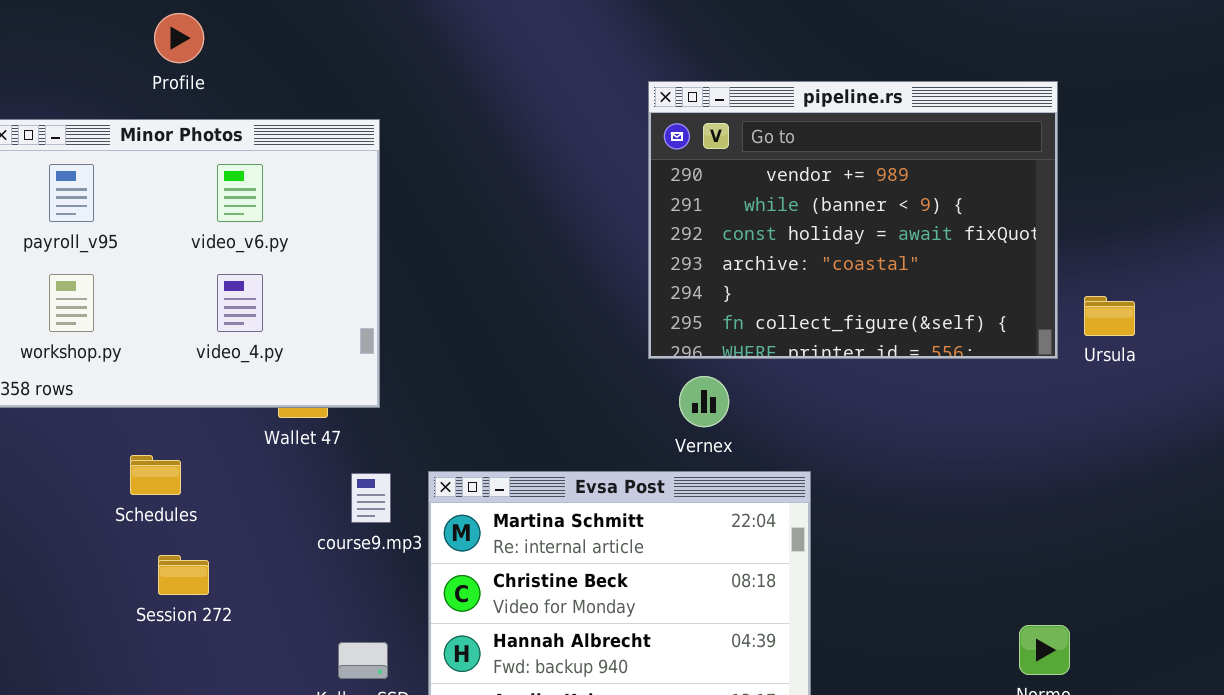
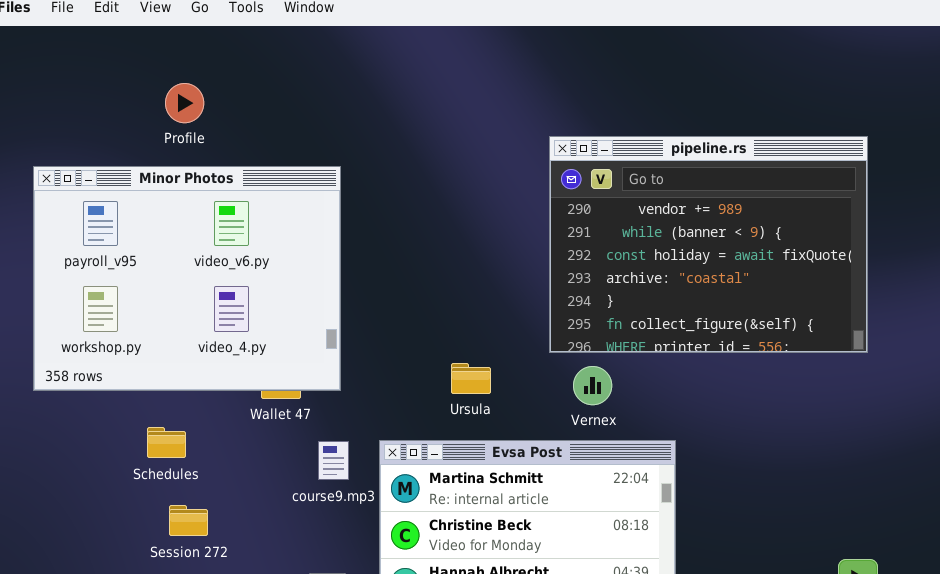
Ursula: [1084,296,1135,336] -> [451,363,491,394], moved

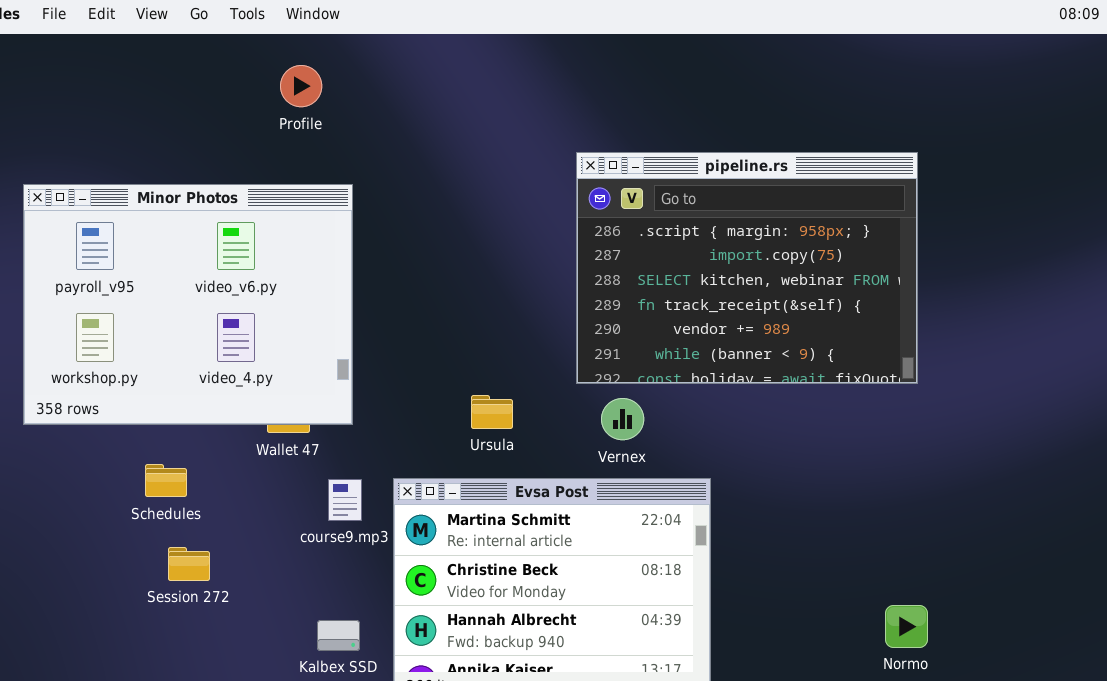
Profile: [165,83,204,123] -> [280,65,322,107], moved
pipeline.rs: [549,136,868,353] -> [576,152,918,384], scrolled up 4 rows

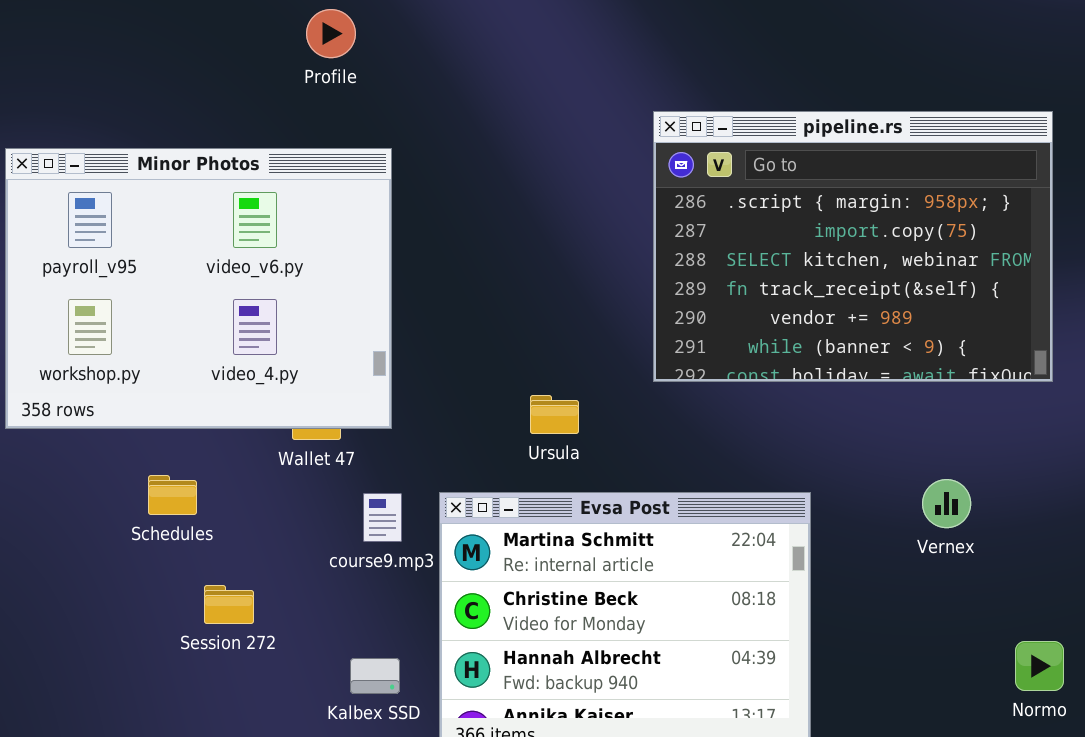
Vernex: [601,398,644,440] -> [922,479,971,528], moved
Session 272: [168,547,210,581] -> [204,585,254,624], moved

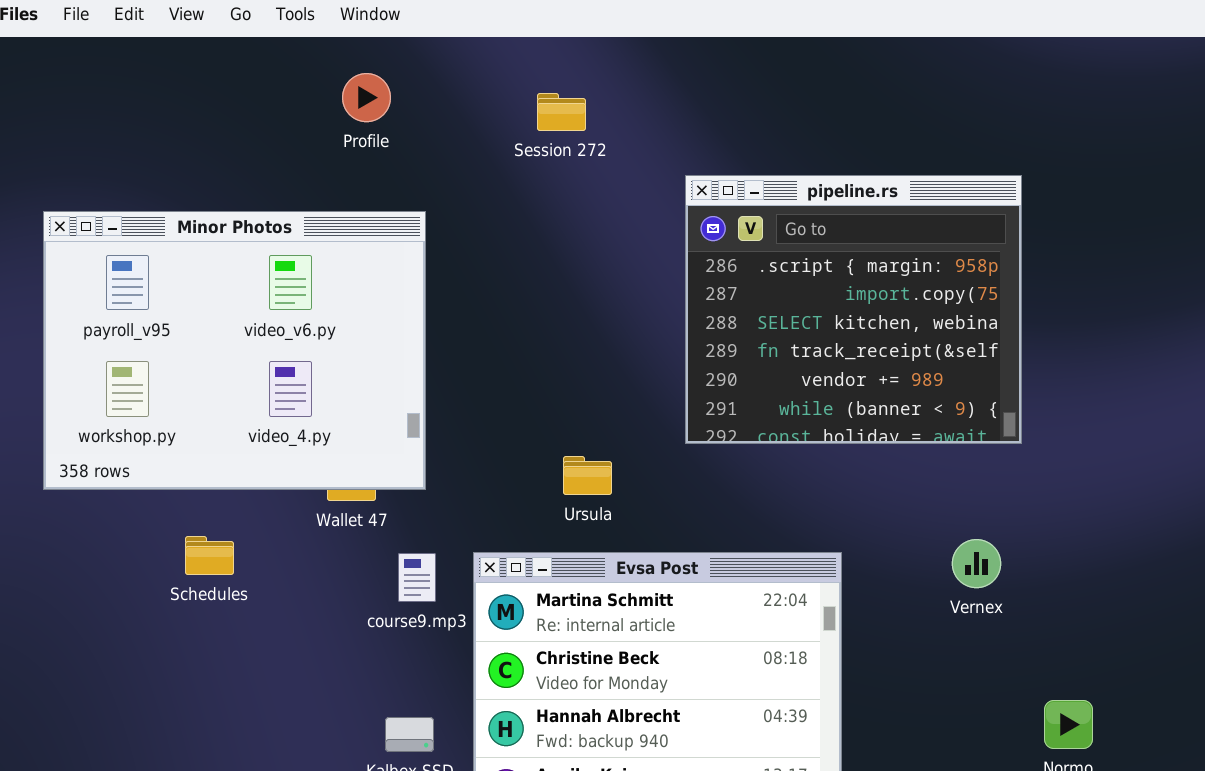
pipeline.rs: [653,111,1053,382] -> [685,175,1022,444], resized
Session 272: [204,585,254,624] -> [537,93,586,131], moved

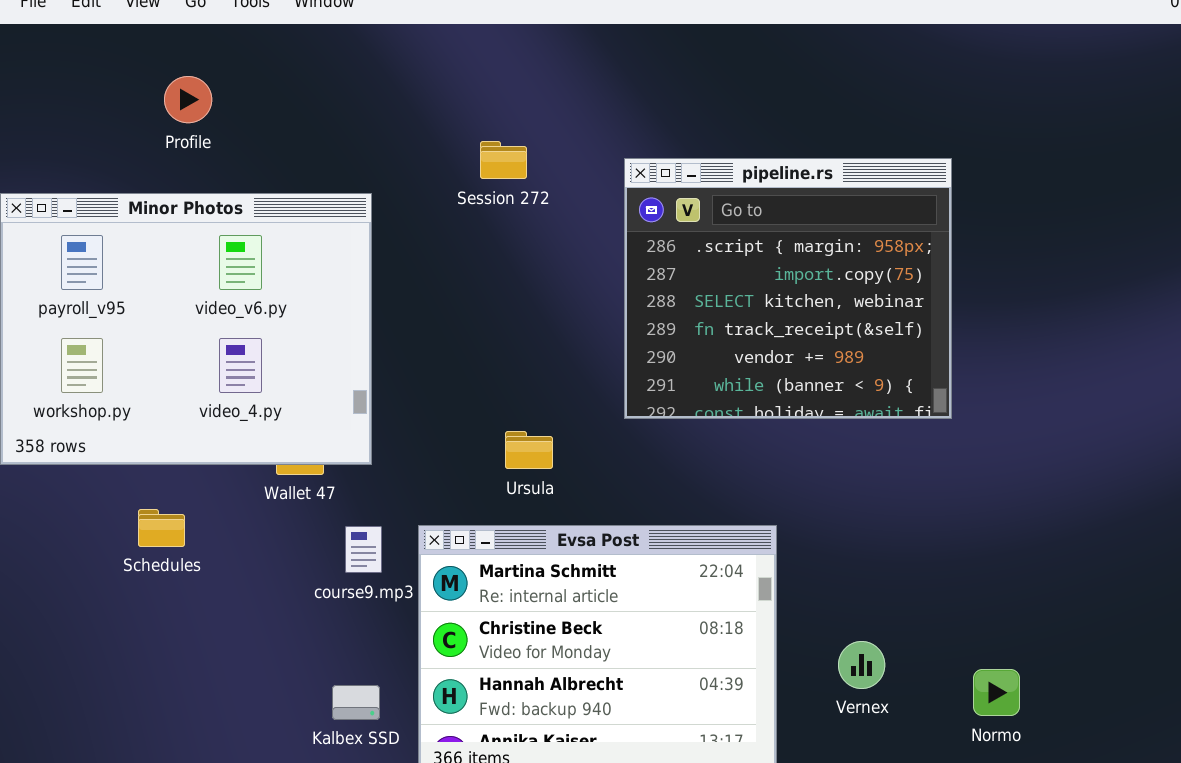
Profile: [342,73,391,122] -> [164,76,212,123], moved
Session 272: [537,93,586,131] -> [480,141,527,179], moved
Vernex: [952,539,1001,588] -> [838,641,885,689], moved

